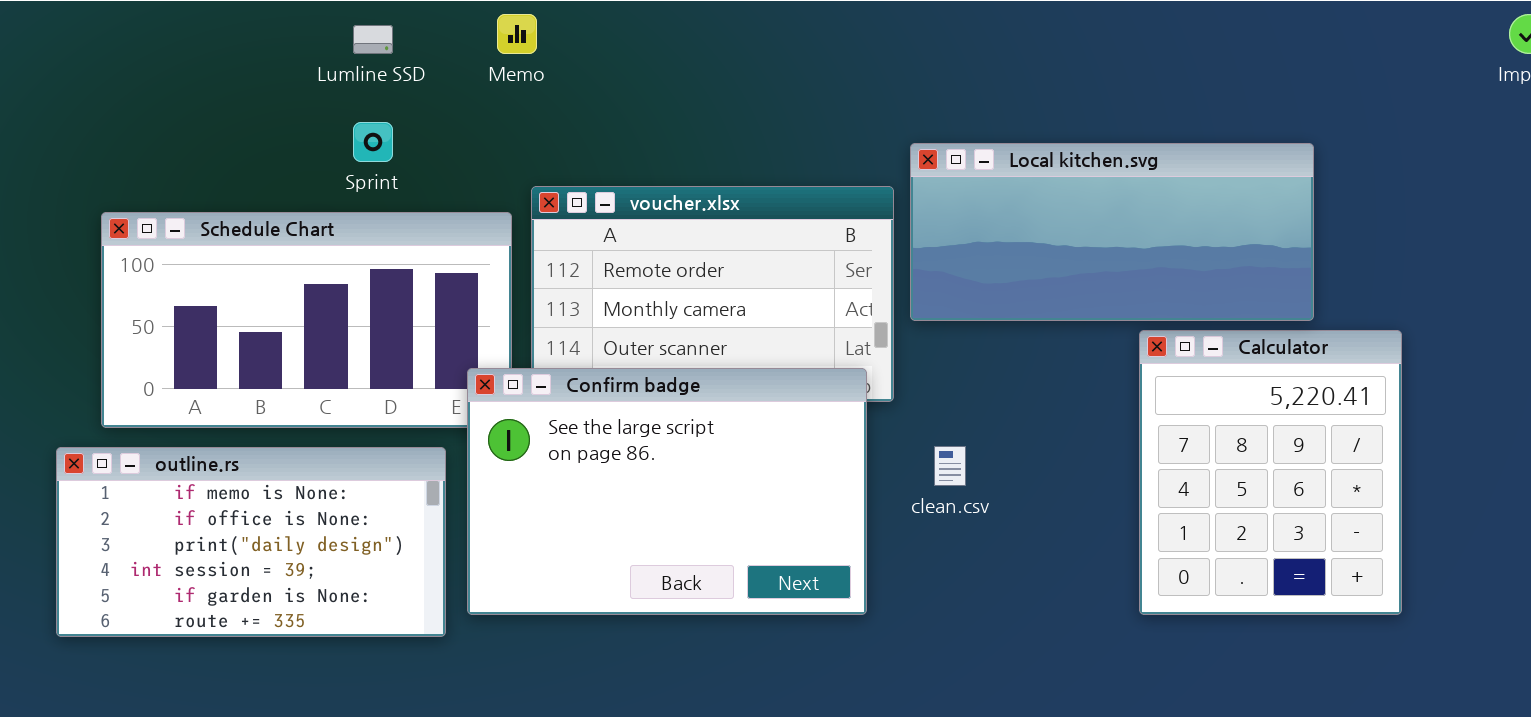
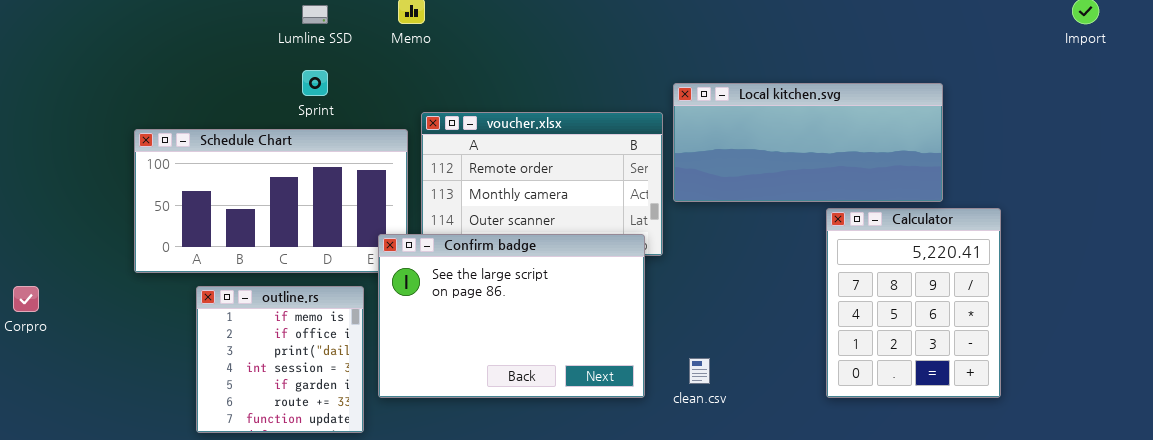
clean.csv: [934,446,966,486] -> [689,358,710,384], moved
outline.rs: [56,447,446,637] -> [196,286,364,433], resized

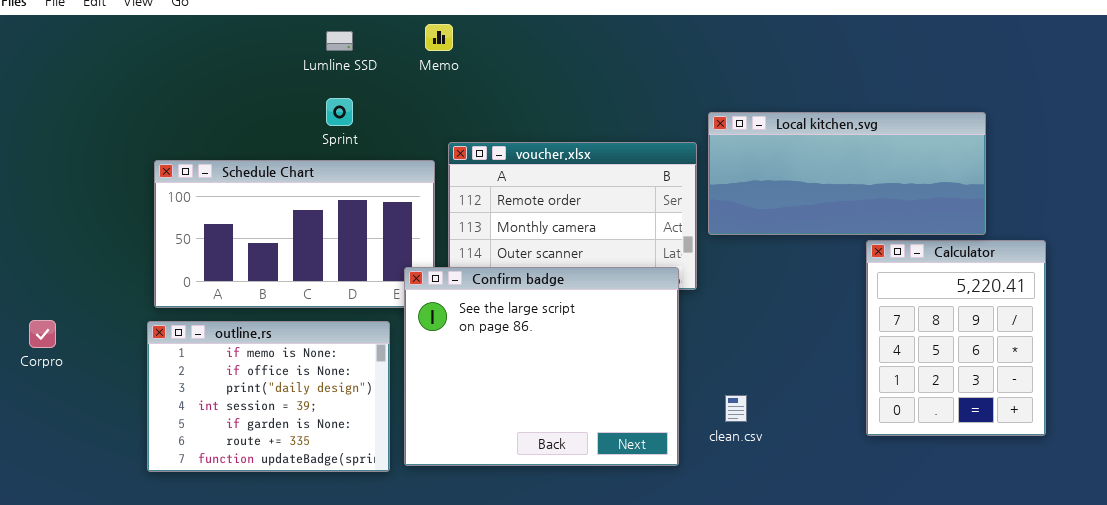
Confirm badge: [378,234,645,398] -> [404,267,679,466], resized
outline.rs: [196,286,364,433] -> [147,321,390,472], resized

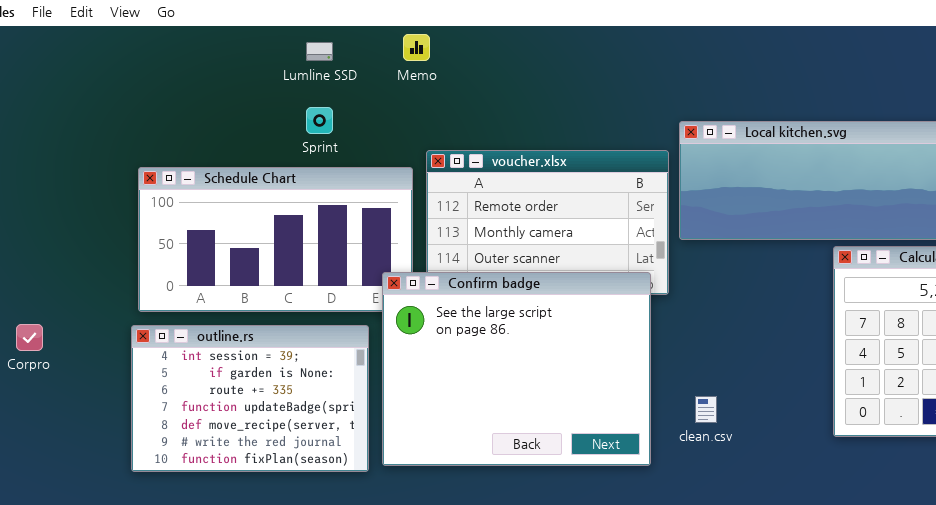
outline.rs: [147,321,390,472] -> [131,325,369,472], scrolled down 3 rows

